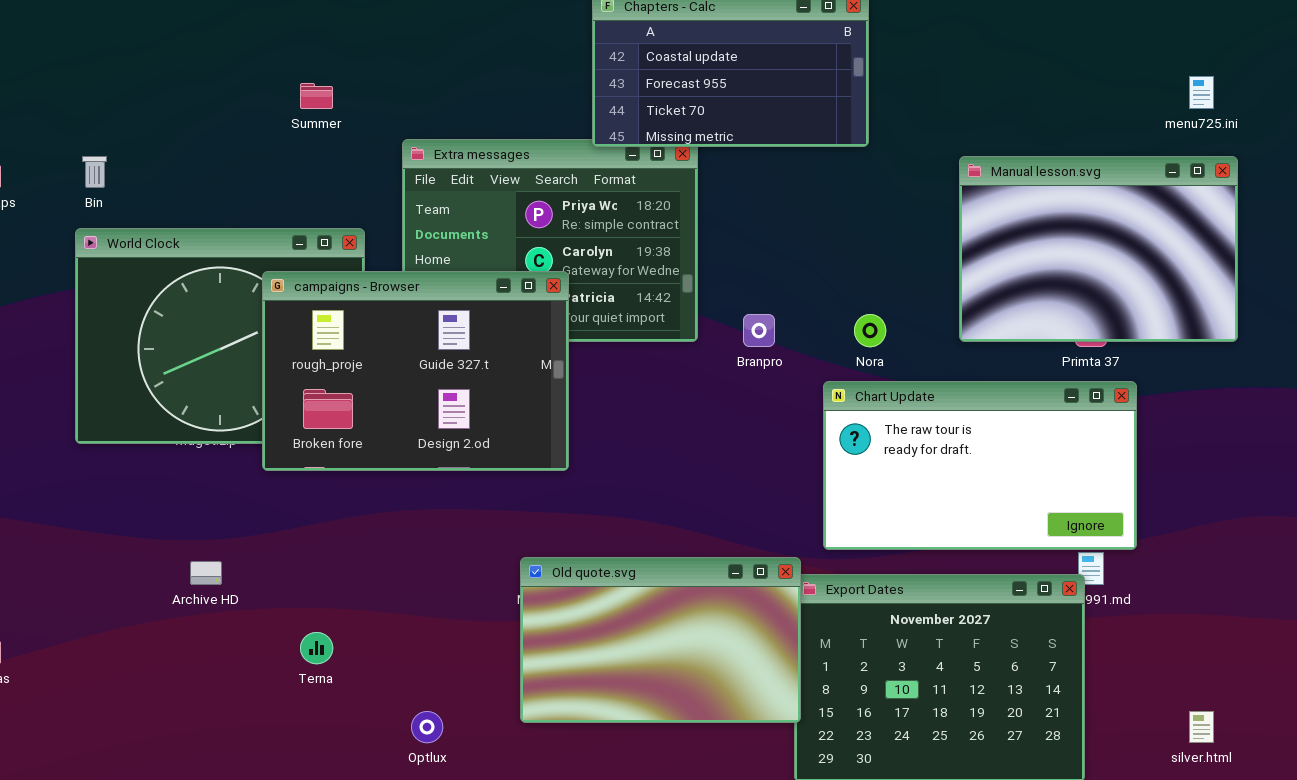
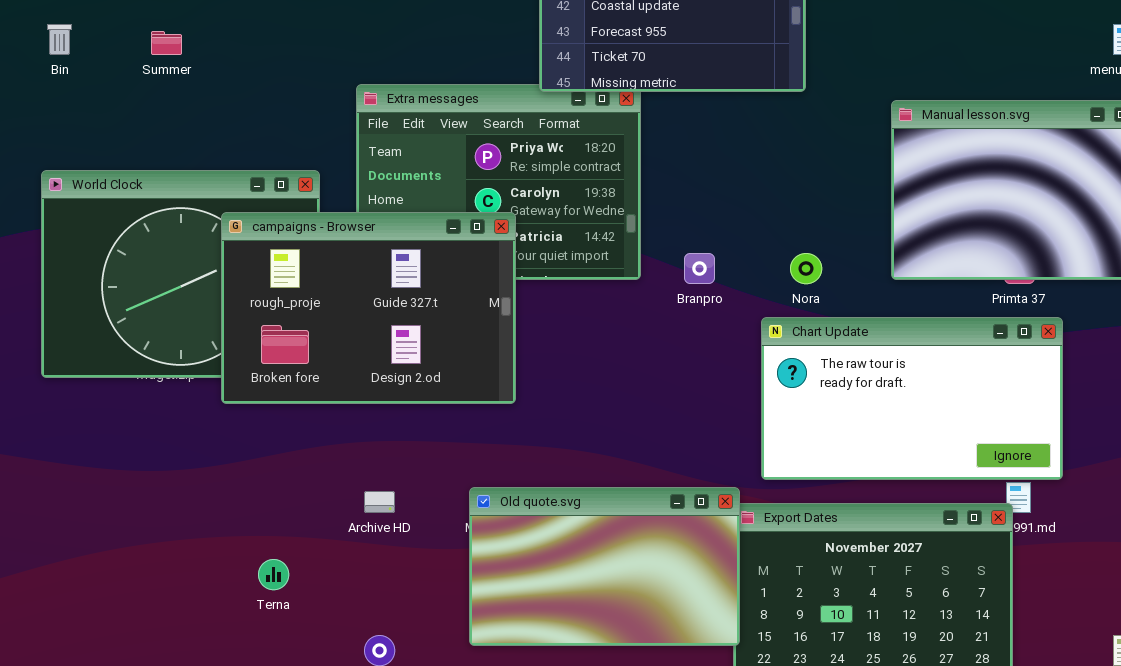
Summer: [300,83,333,109] -> [151,31,182,55], moved
Bin: [82,156,107,188] -> [47,24,72,55], moved
Archive HD: [190,561,222,585] -> [364,491,395,513], moved

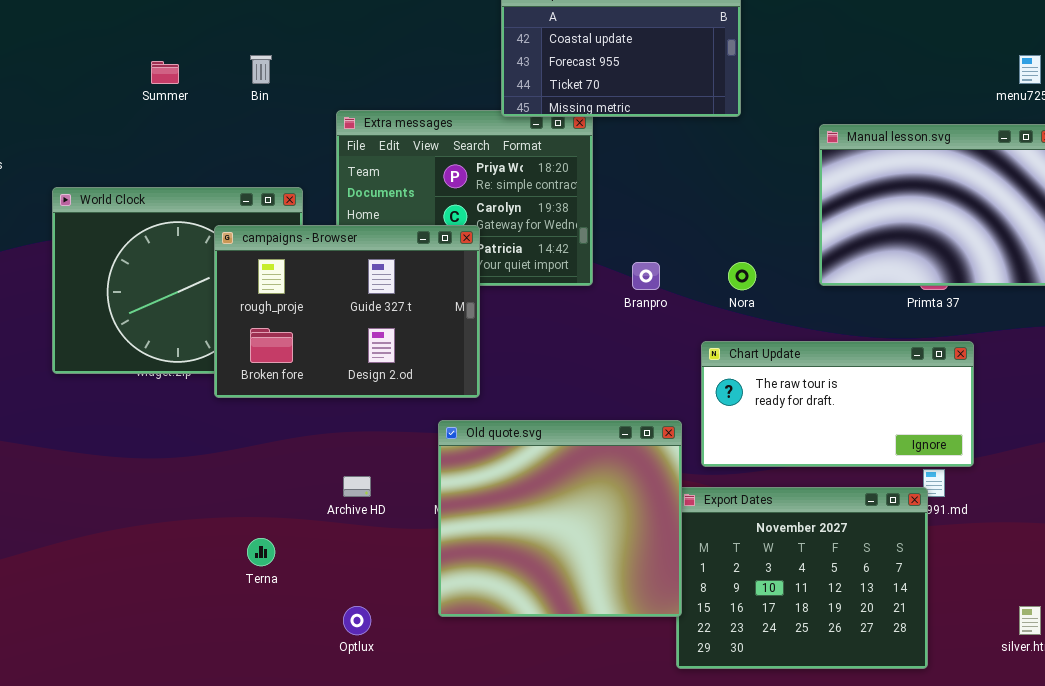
Bin: [47,24,72,55] -> [250,55,272,84], moved
Chart Update: [761,317,1063,480] -> [701,341,974,467], resized
Old quote.svg: [469,487,740,646] -> [438,420,682,617], resized

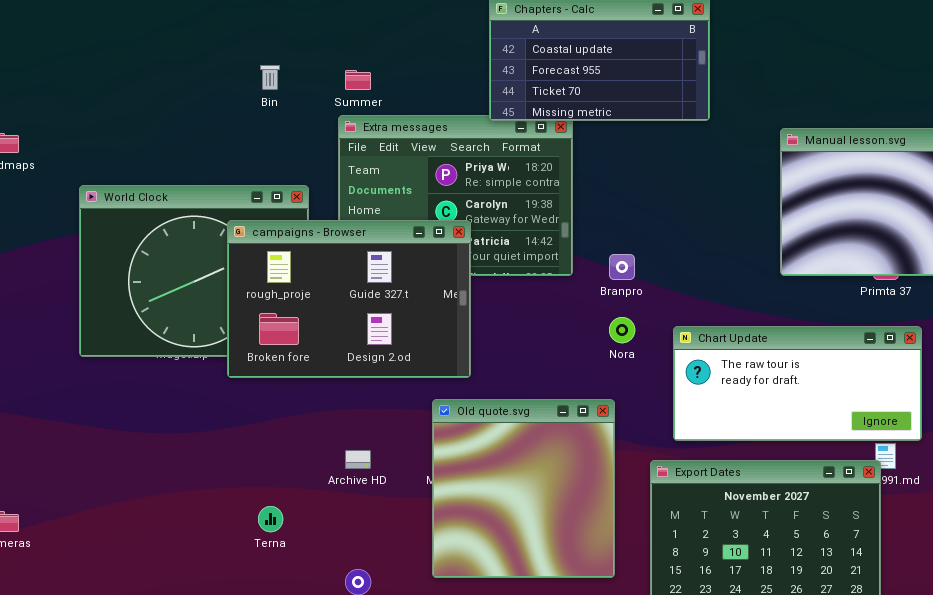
Summer: [151,61,179,84] -> [345,70,371,90], moved
Nora: [728,262,756,290] -> [609,317,635,343], moved
Old quote.svg: [438,420,682,617] -> [432,399,615,578], resized

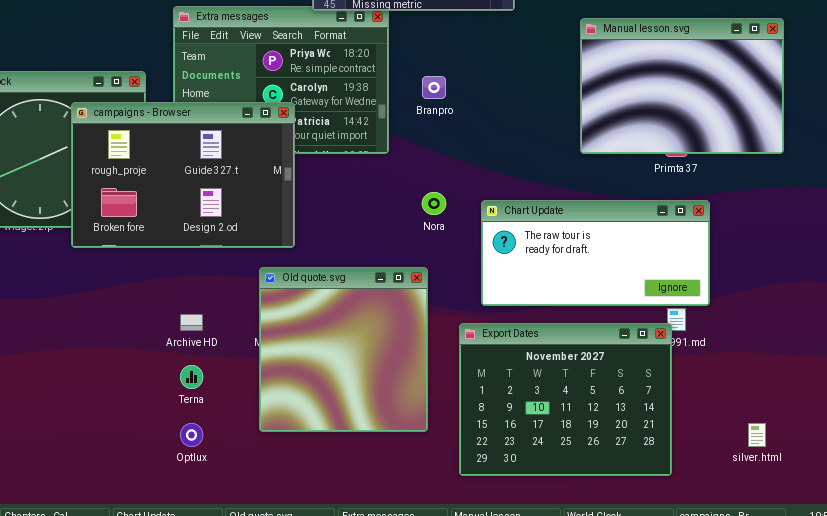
Branpro: [609,254,635,280] -> [422,76,446,99], moved
Terna: [258,506,283,532] -> [180,365,203,389], moved

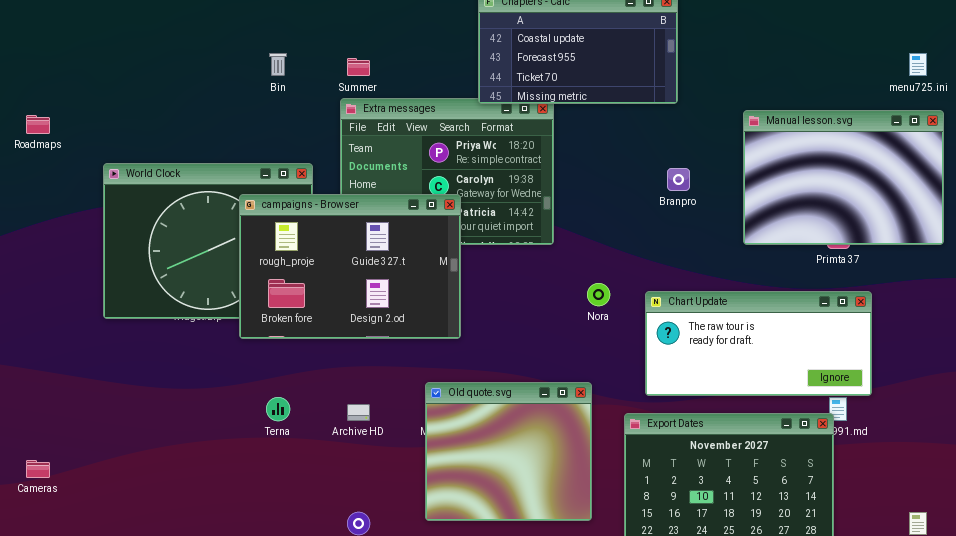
Branpro: [422,76,446,99] -> [667,168,690,191], moved
Old quote.svg: [259,267,428,432] -> [425,382,592,521], resized
Terna: [180,365,203,389] -> [266,397,290,421], moved

